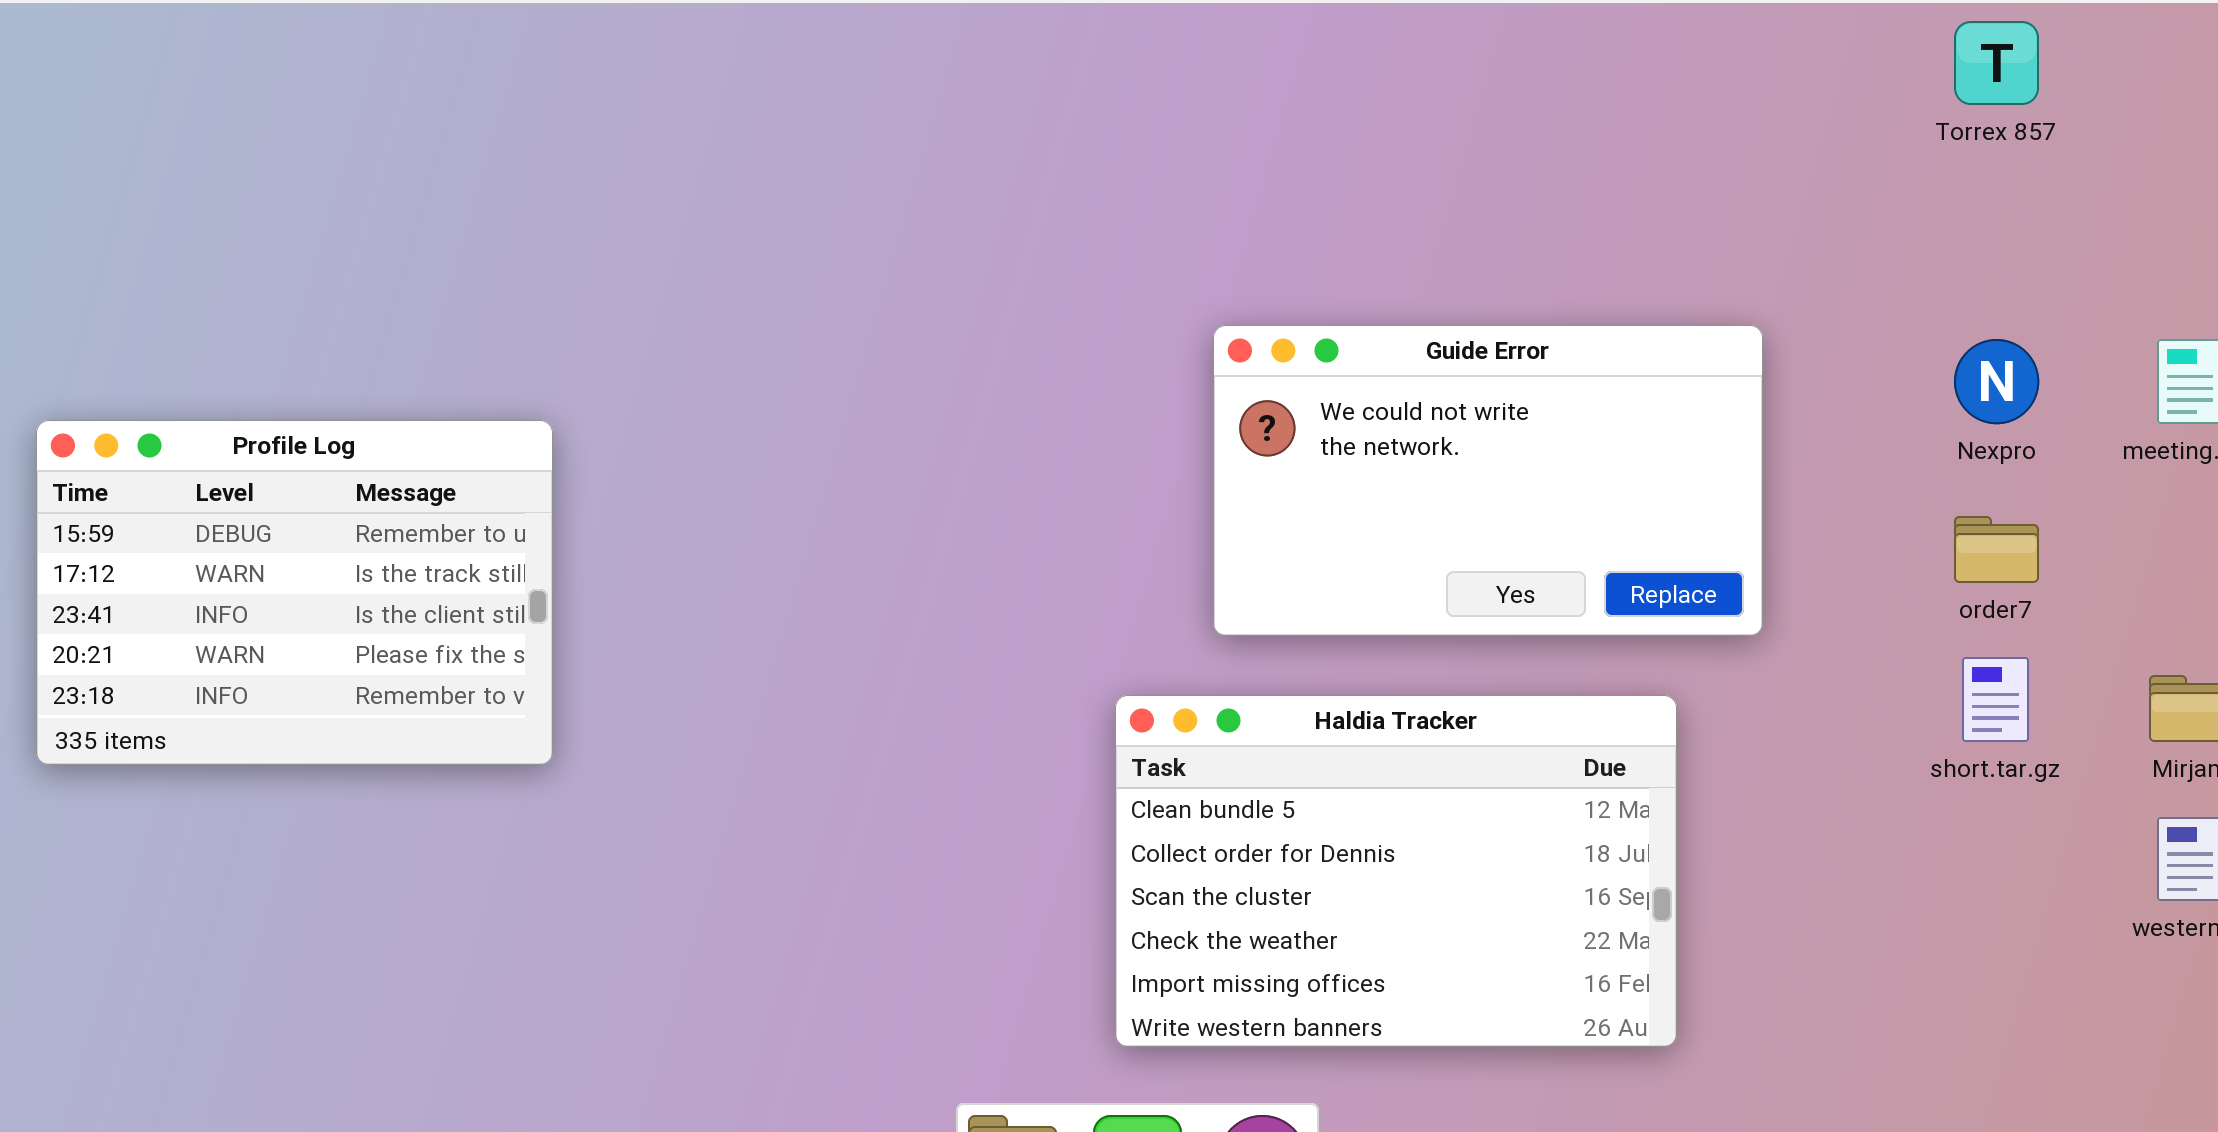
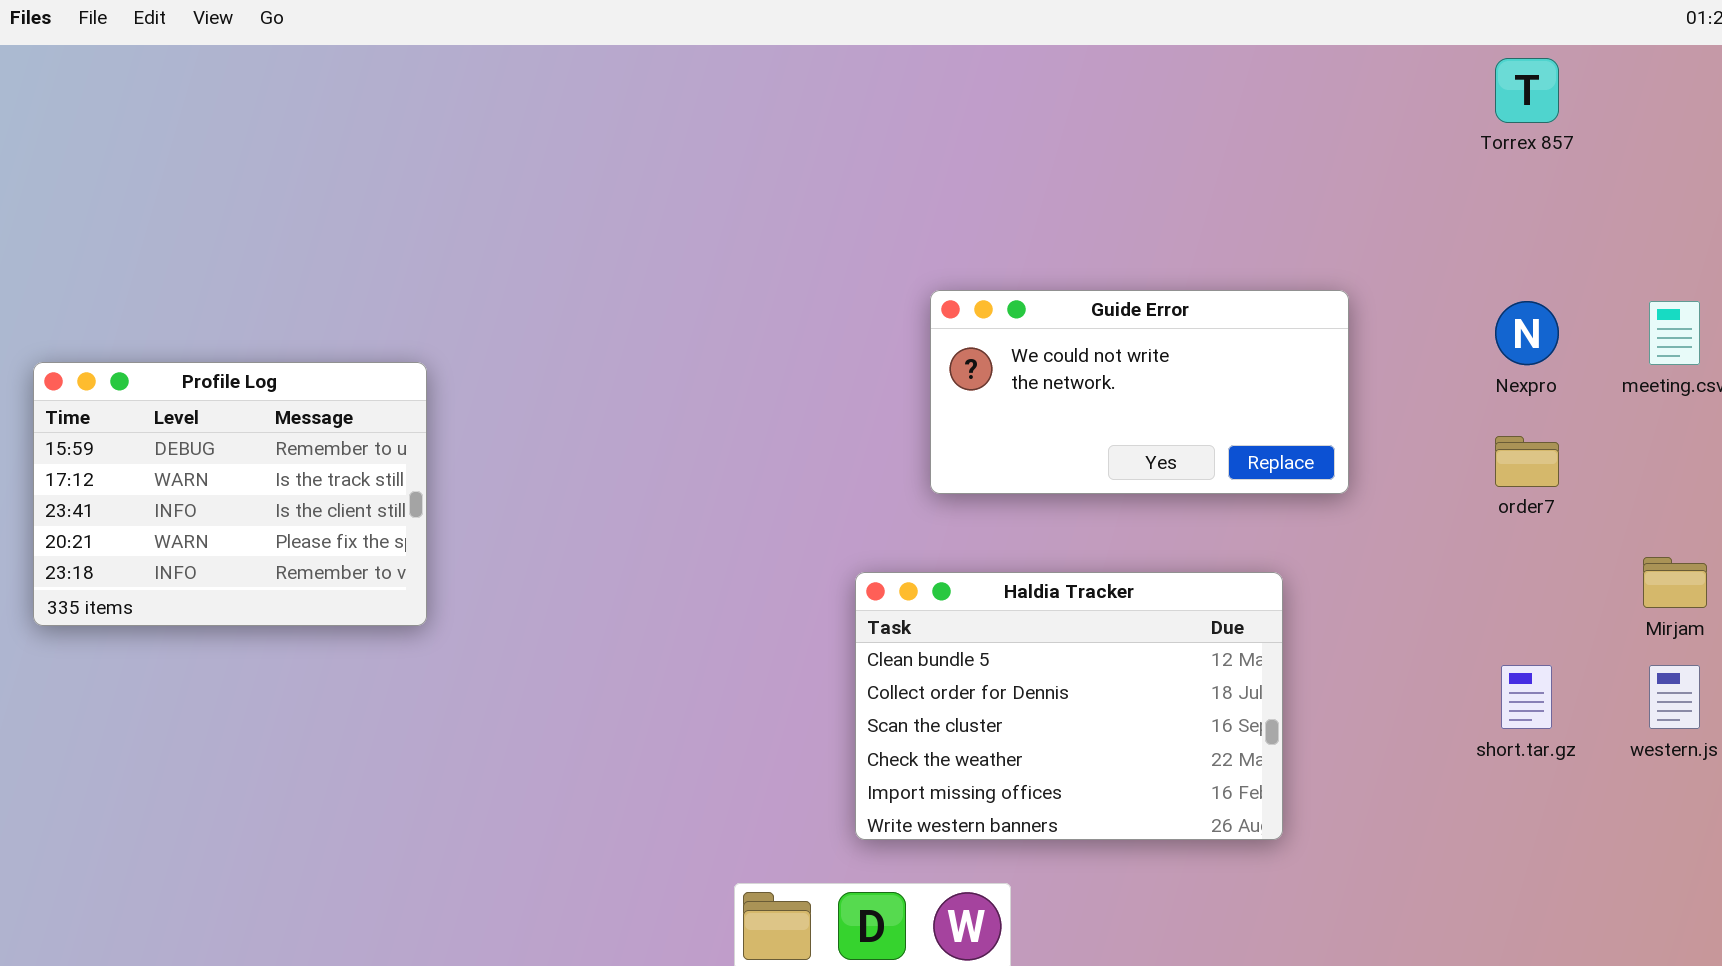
Guide Error: [1213,325,1763,636] -> [930,290,1349,494], resized
short.tar.gz: [1962,657,2029,742] -> [1501,665,1552,729], moved

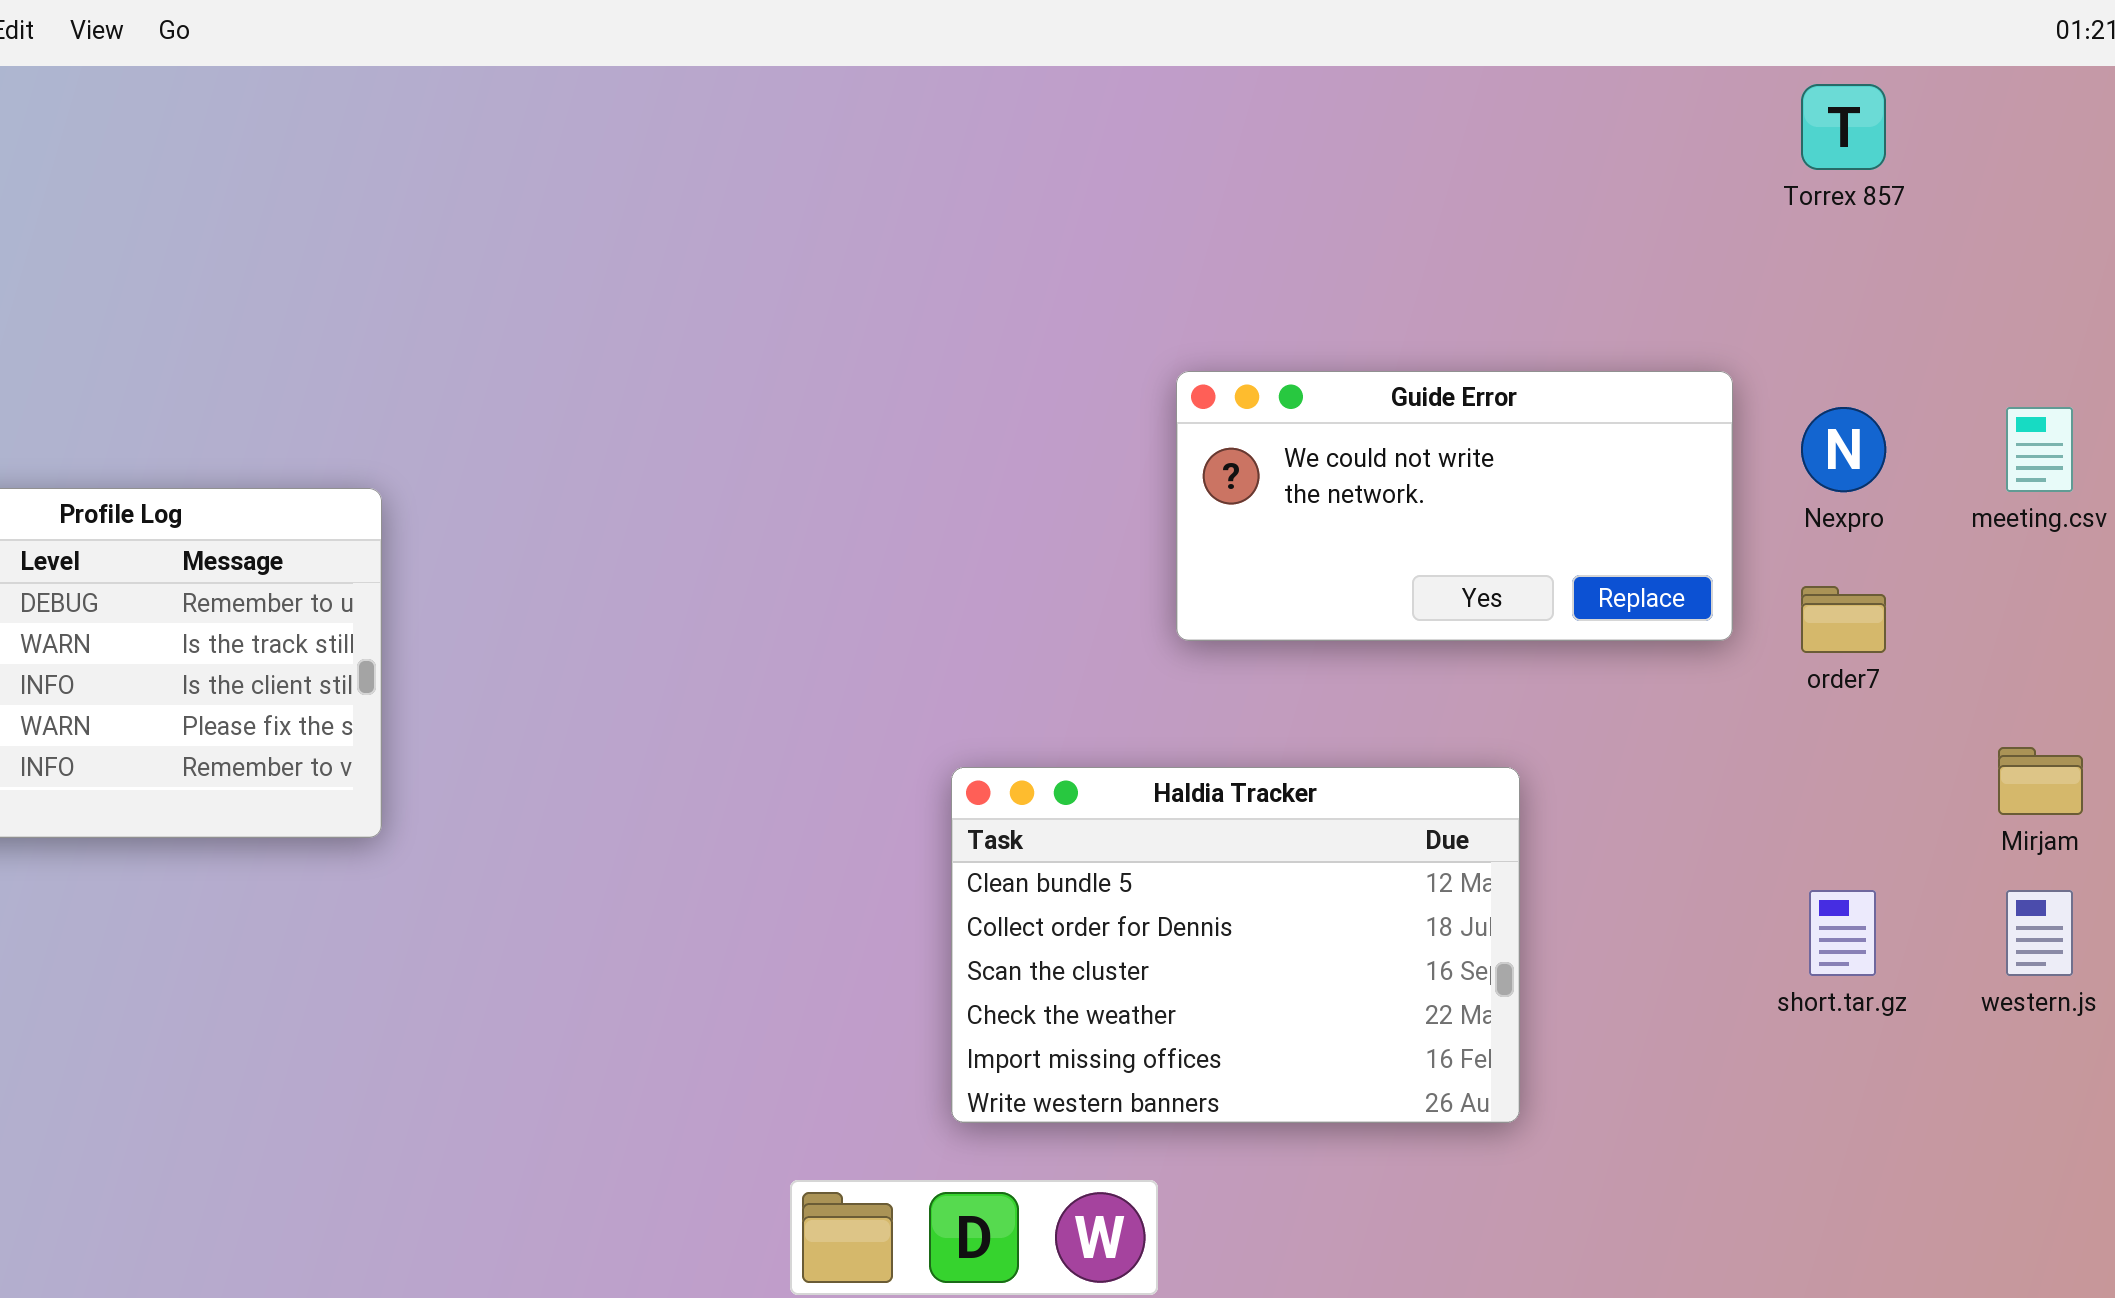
Guide Error: [930,290,1349,494] -> [1176,371,1733,641], moved

